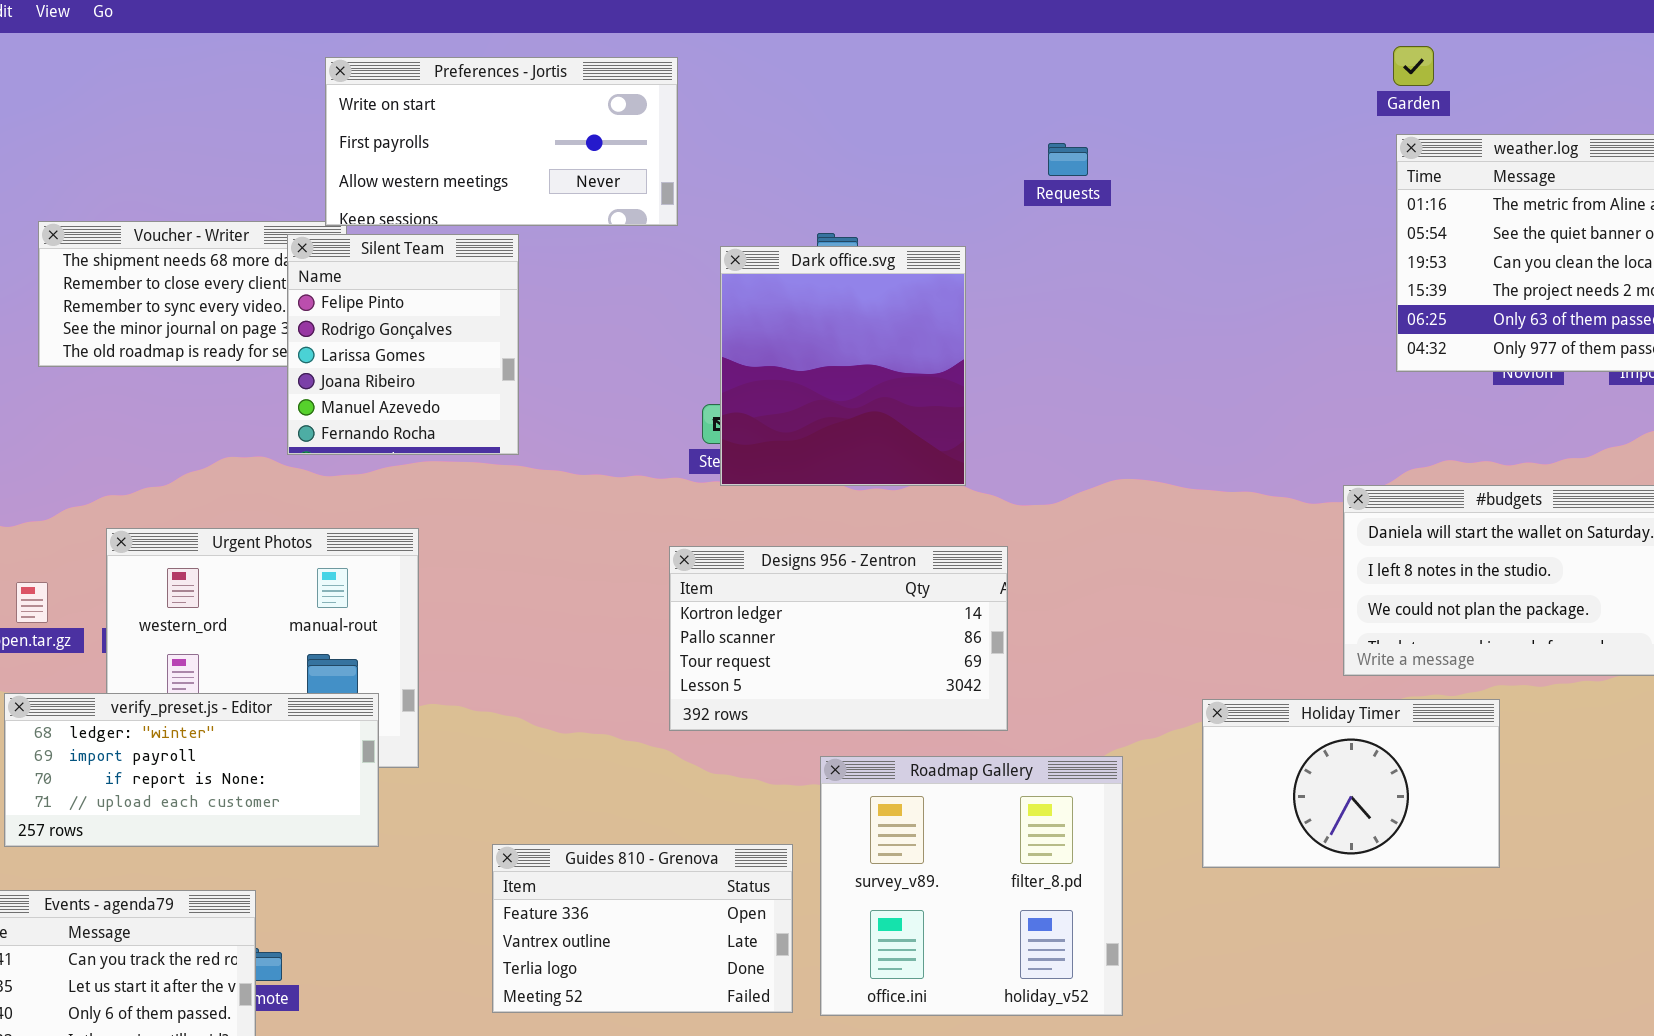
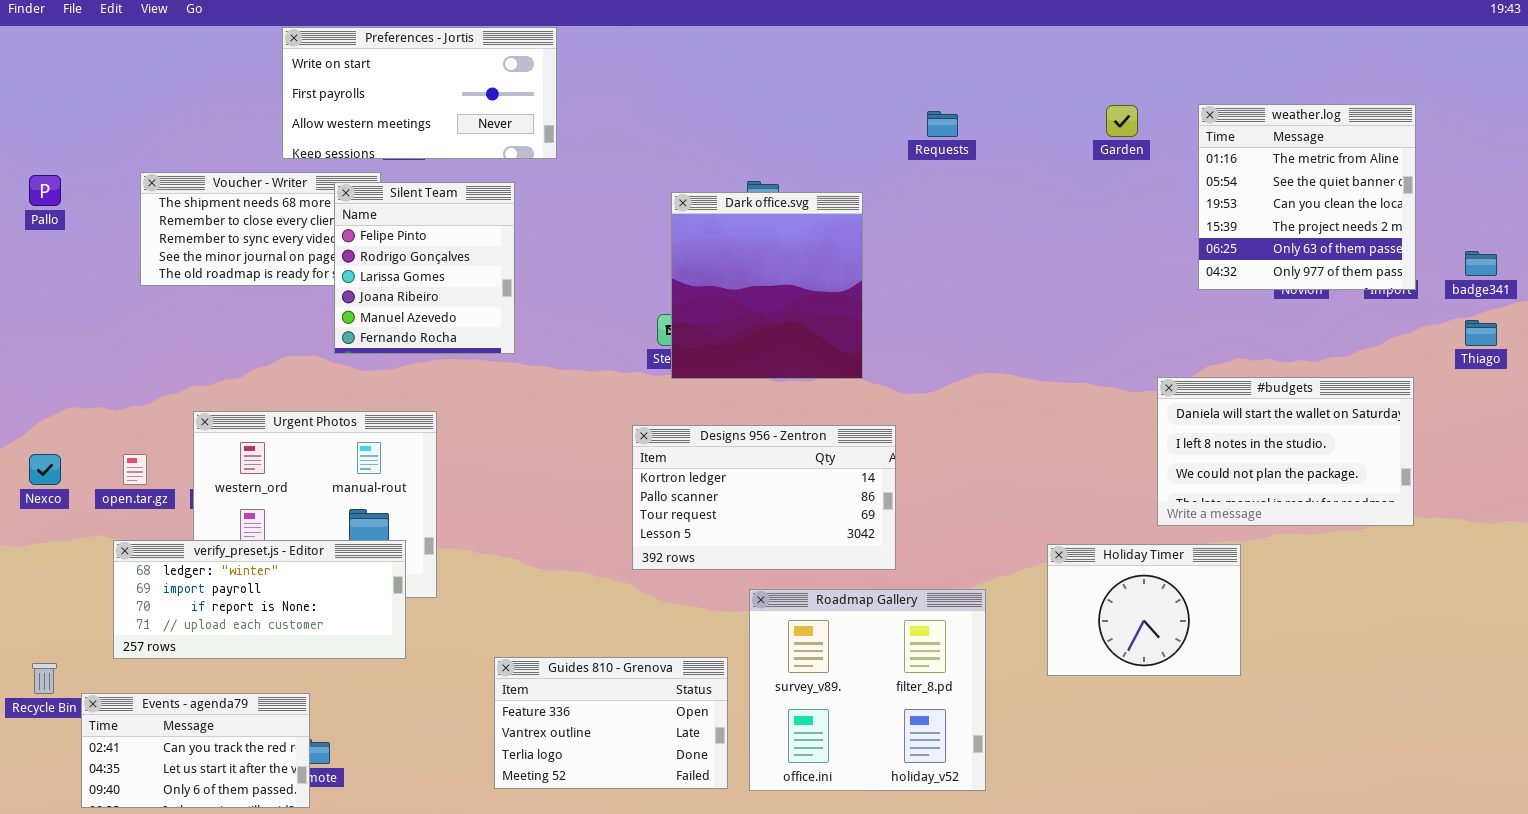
Garden: [1393,46,1434,86] -> [1106,105,1138,137], moved
Preferences - Jortis: [325,57,678,226] -> [282,27,557,159], moved
Holiday Timer: [1202,699,1500,868] -> [1047,544,1241,676], resized

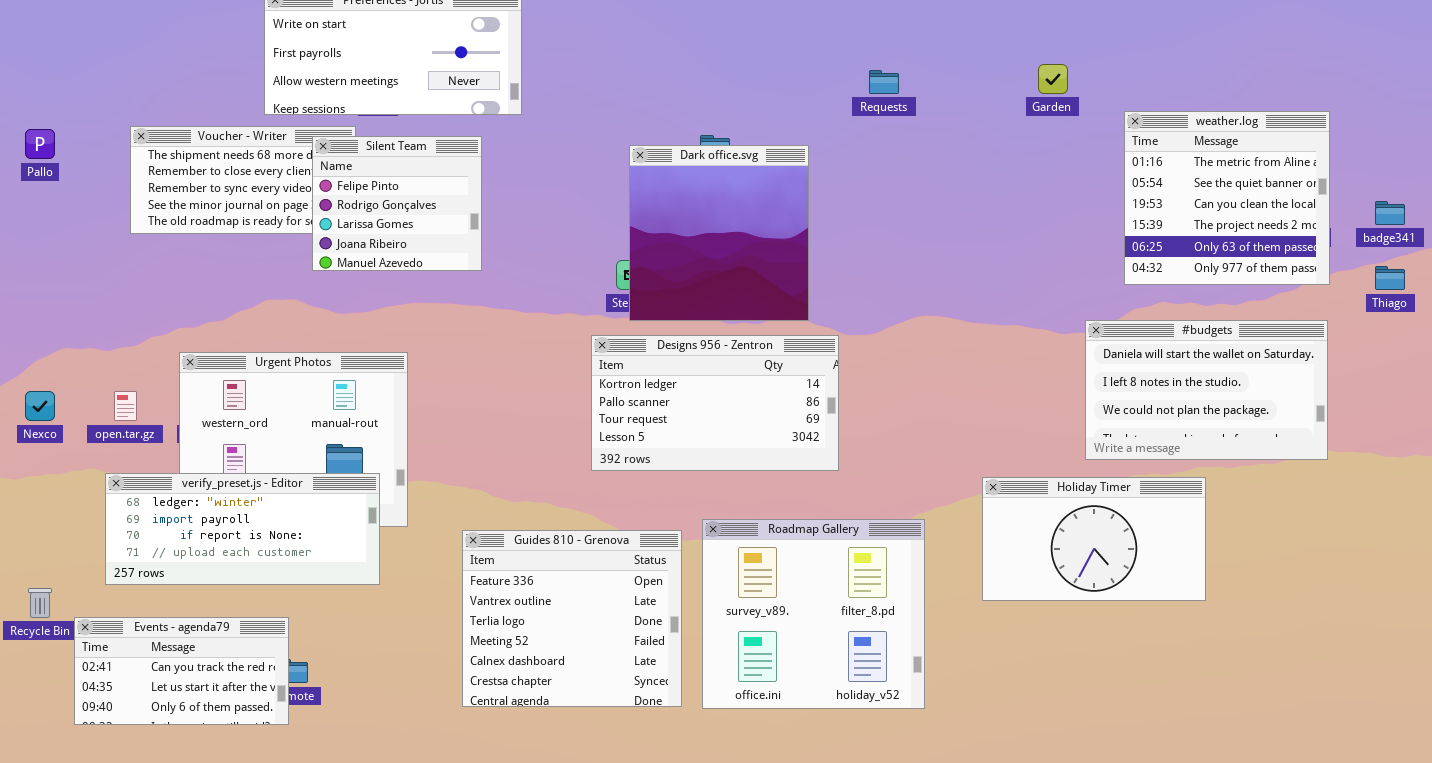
weather.log: [1198,104,1416,290] -> [1124,111,1330,285], moved
Silent Team: [334,182,515,354] -> [312,136,482,271], resized
Designs 956 - Zentron: [632,425,896,570] -> [591,335,839,471], moved
Holiday Timer: [1047,544,1241,676] -> [982,477,1206,601], resized
Guides 810 - Grenova: [494,657,728,789] -> [462,530,682,707], resized

